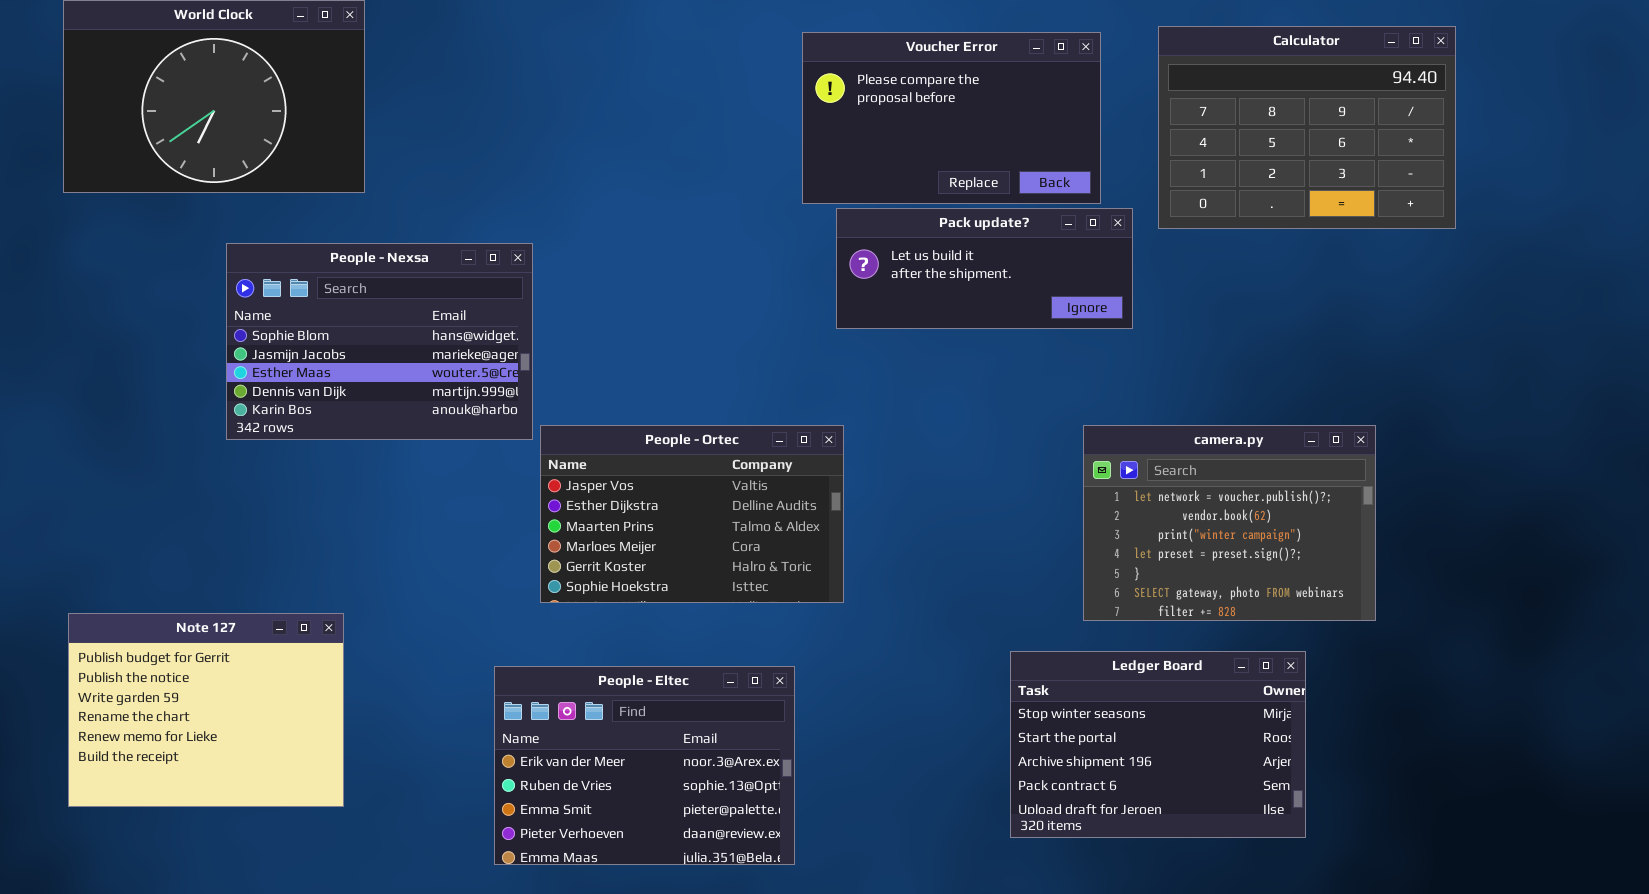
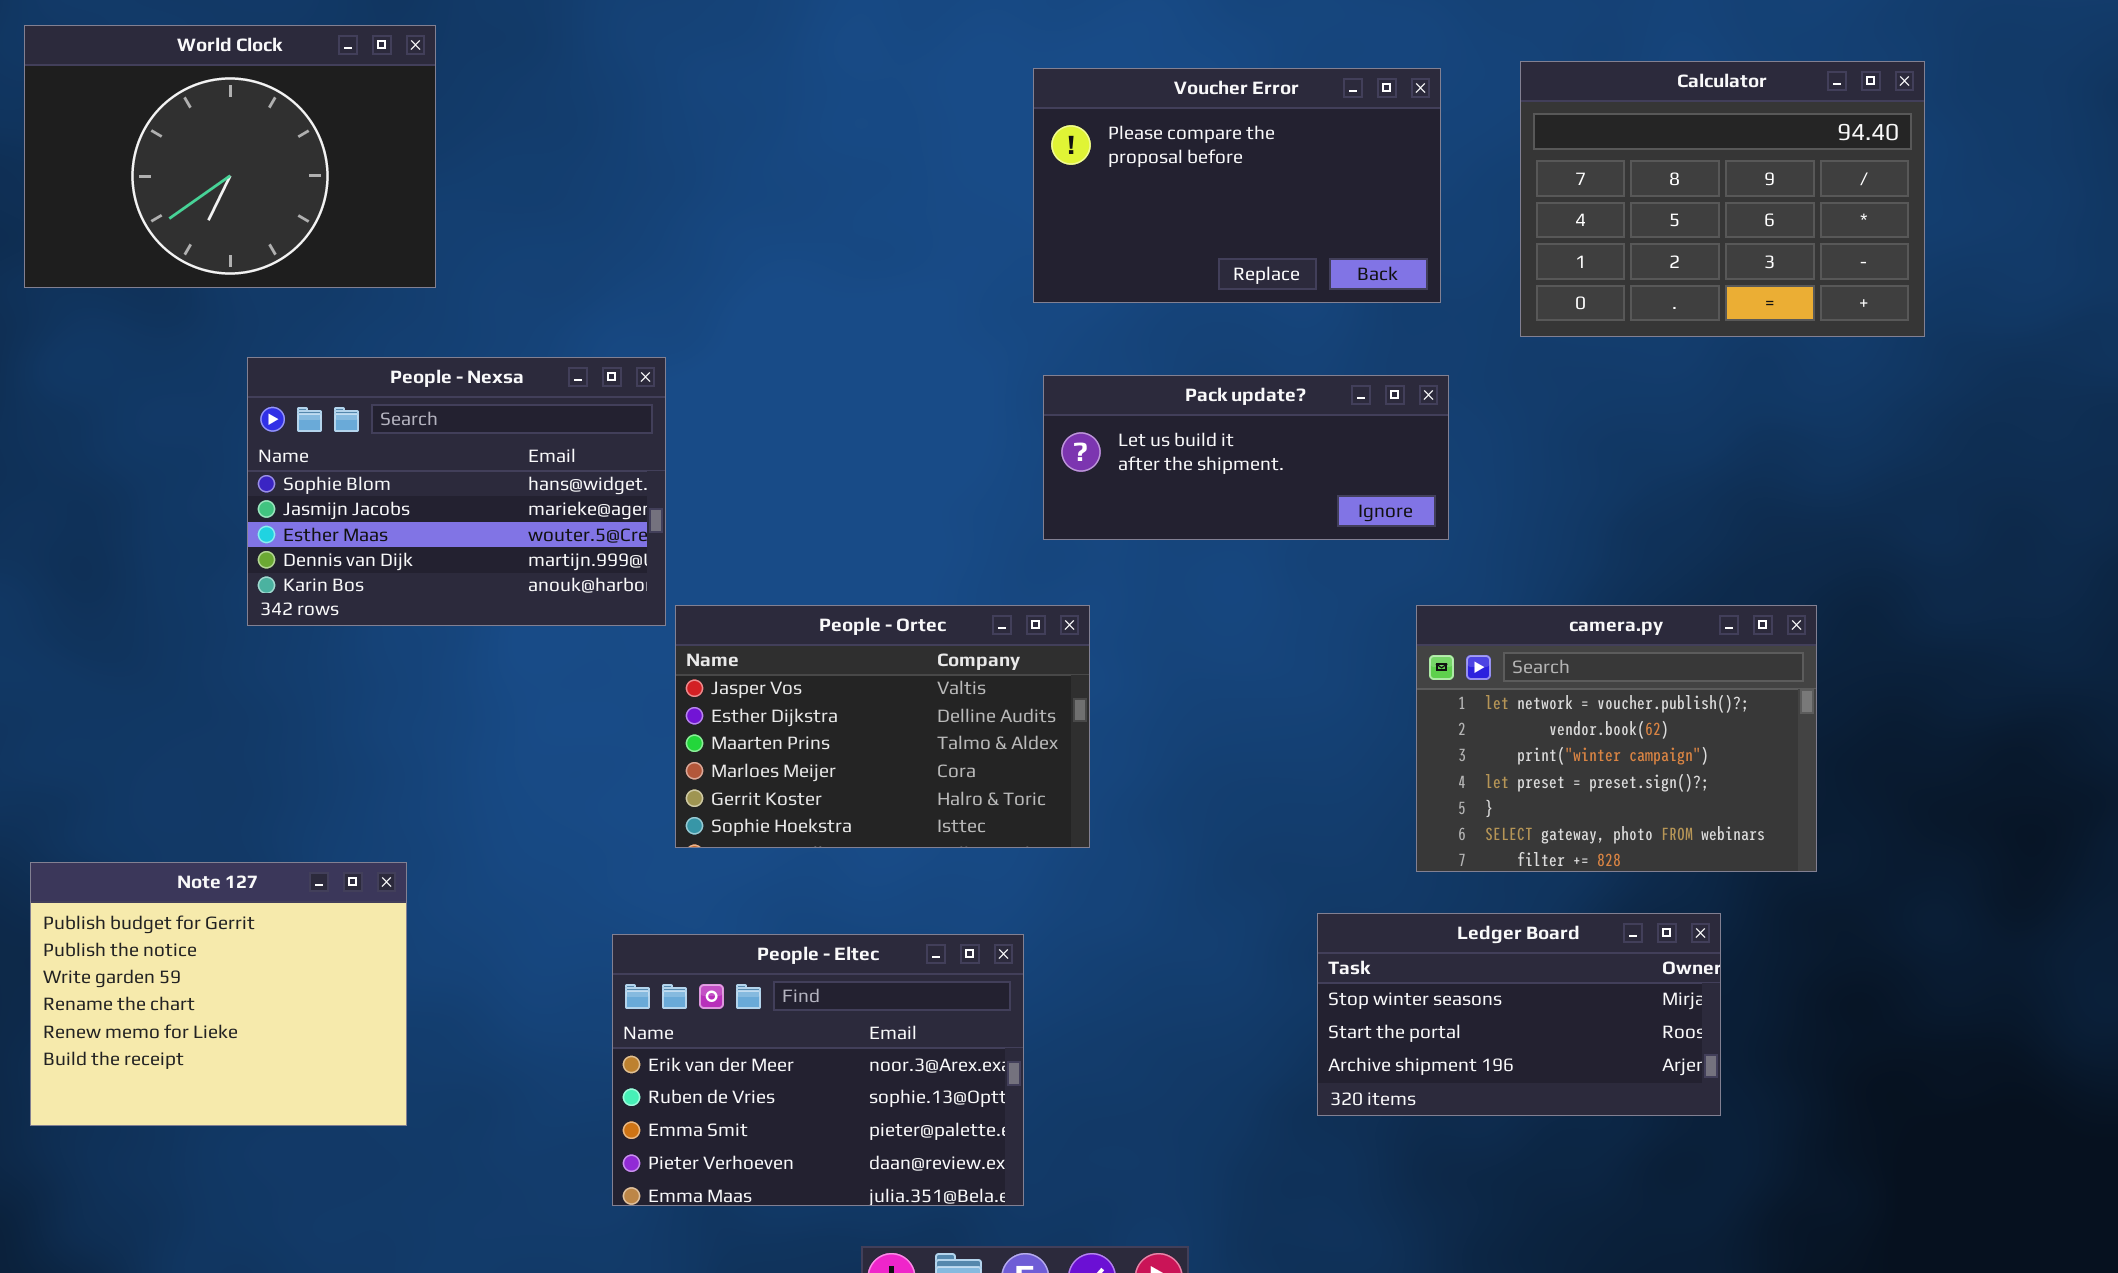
Pack update?: [836,208,1133,329] -> [1043,375,1449,540], moved
Ledger Board: [1010,651,1306,838] -> [1317,913,1721,1116], resized

